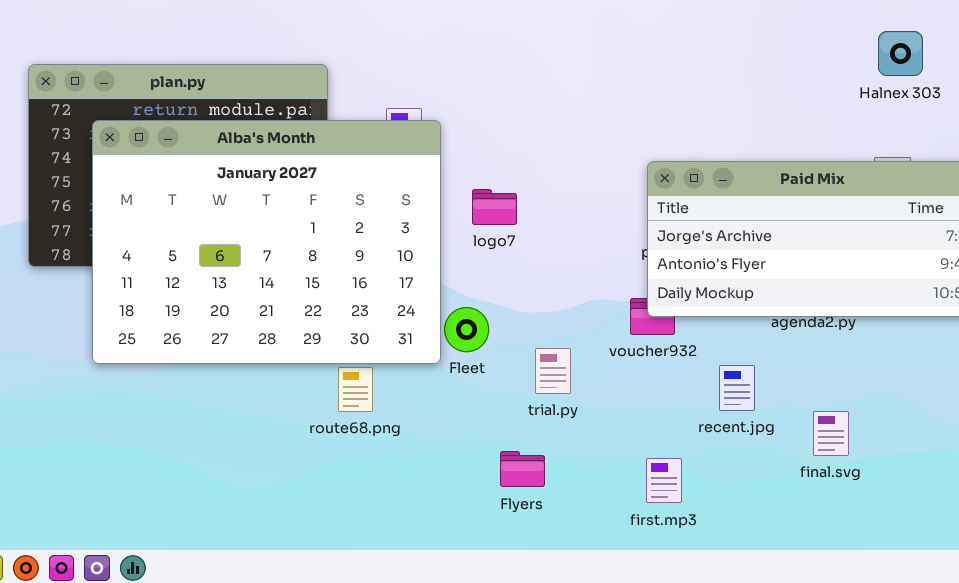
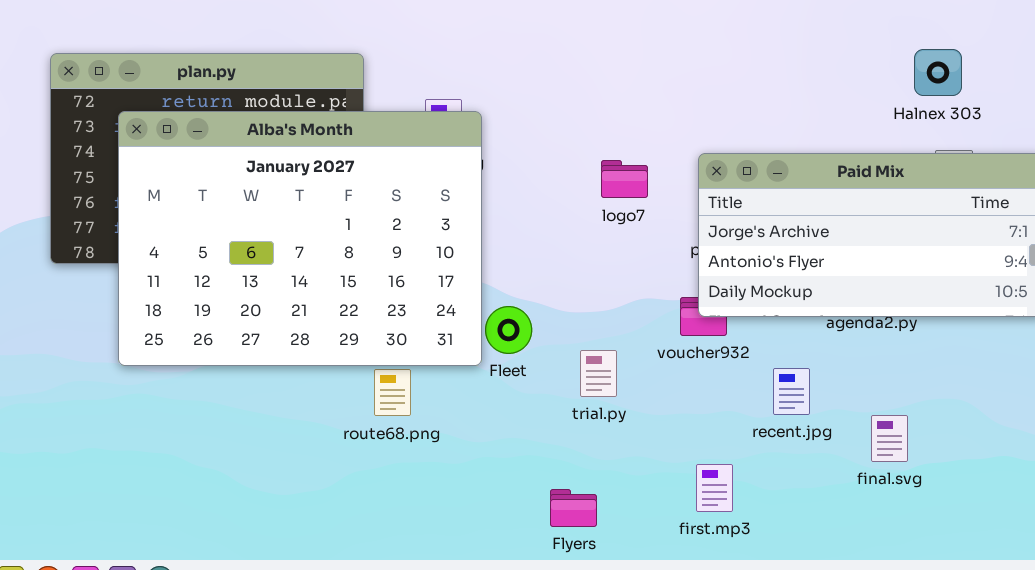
Halnex 303: [878,31,923,76] -> [914,49,962,96], moved
logo7: [472,189,517,225] -> [601,160,648,198], moved
Flyers: [500,451,545,487] -> [550,489,597,527], moved

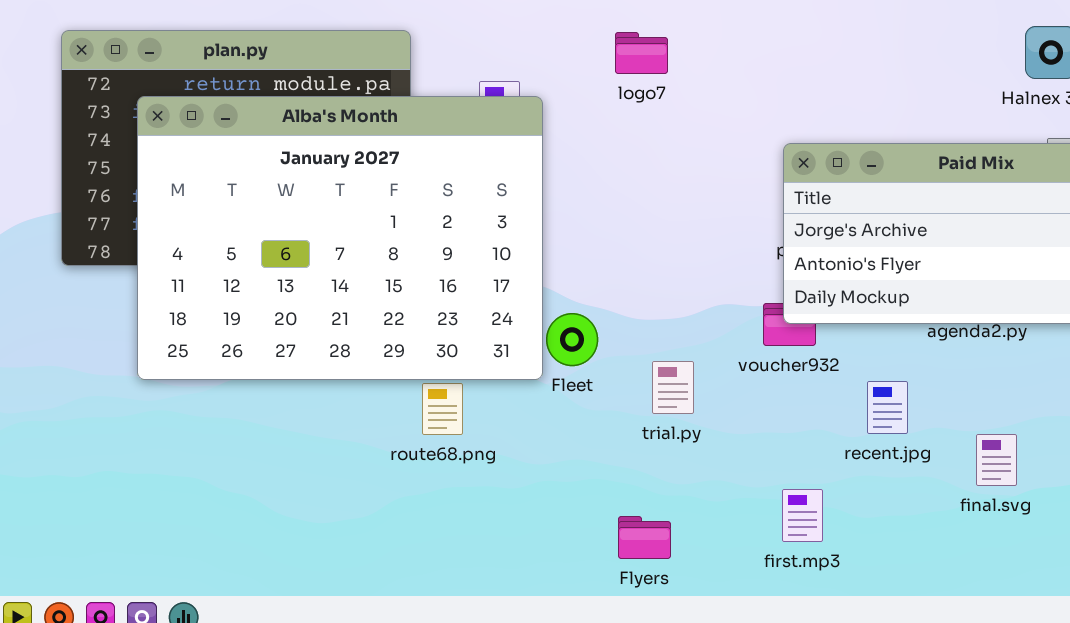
logo7: [601,160,648,198] -> [615,32,668,74], moved

